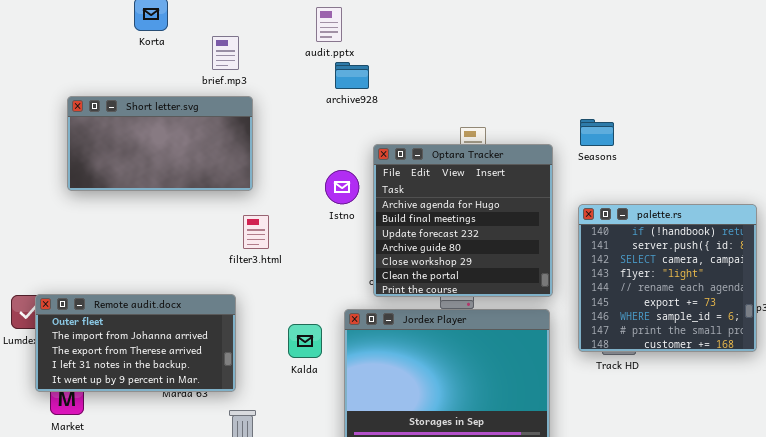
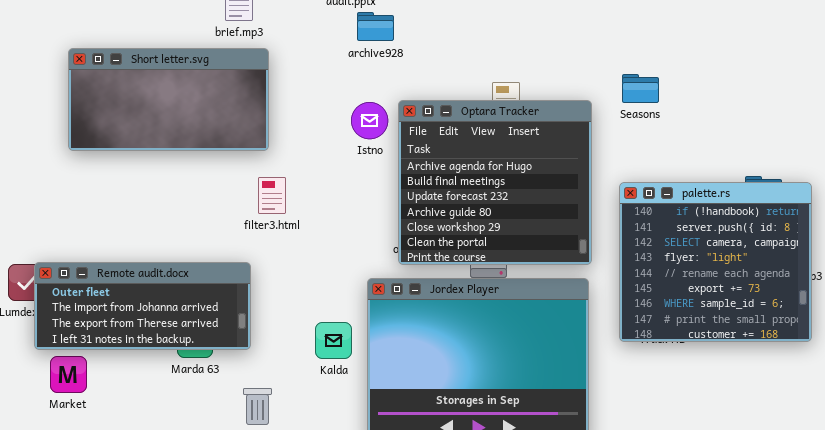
Istno: [325,170,359,204] -> [351,102,388,139], moved
palette.rs: [578,204,757,352] -> [619,182,812,342], moved
Remote audit.docx: [35,294,236,392] -> [34,262,251,350], resized
Kalda: [288,324,322,358] -> [315,322,352,359], moved

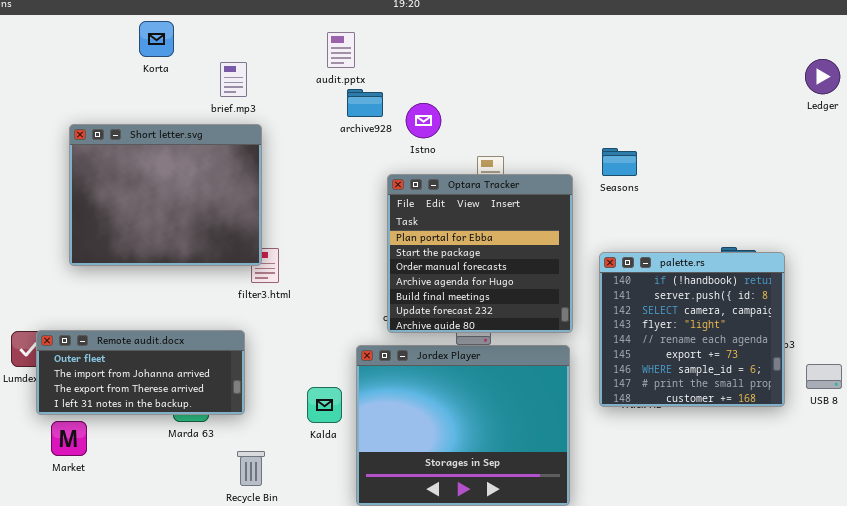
Short letter.svg: [68,48,269,151] -> [69,124,262,266], resized
Optara Tracker: [398,100,592,265] -> [387,174,573,333], scrolled up 3 rows
Istno: [351,102,388,139] -> [406,103,441,138], moved

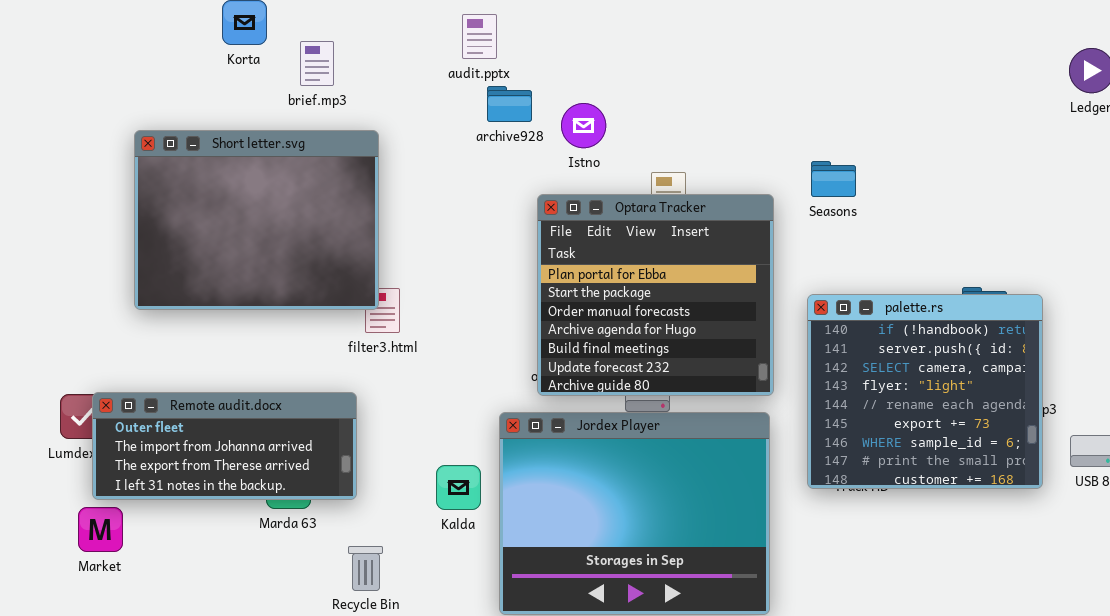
brief.mp3: [220,62,247,97] -> [300,41,334,86], moved
Market: [51,421,87,456] -> [78,507,123,552], moved

